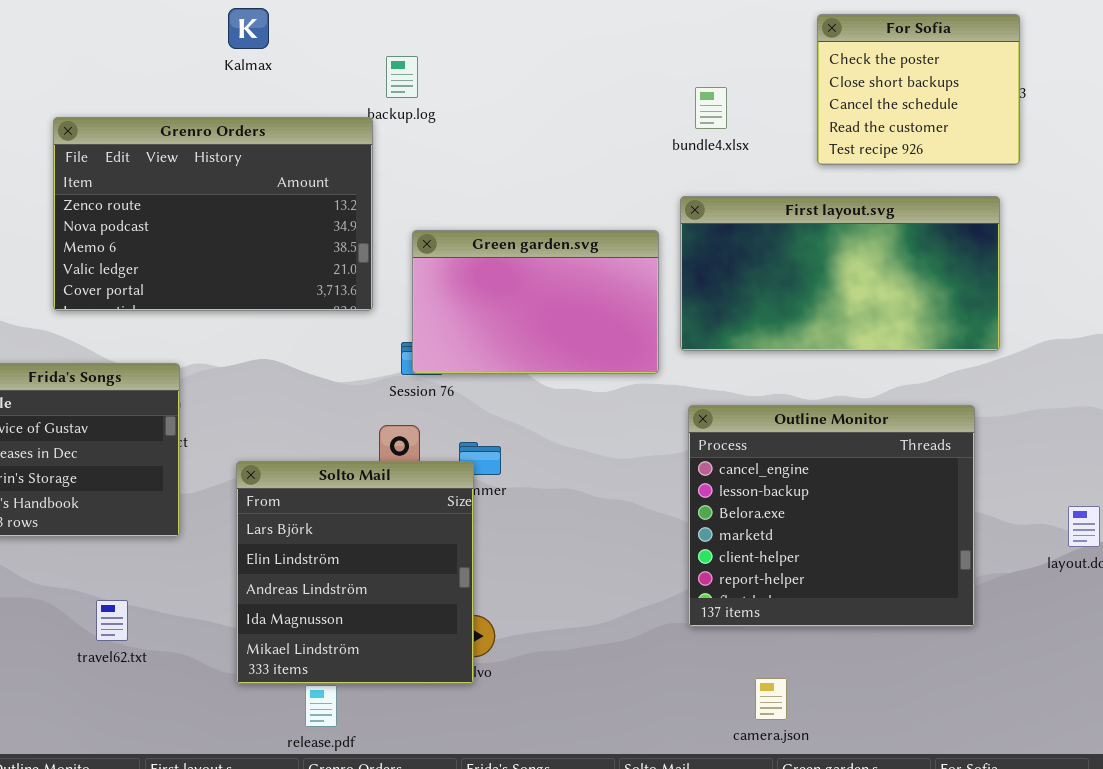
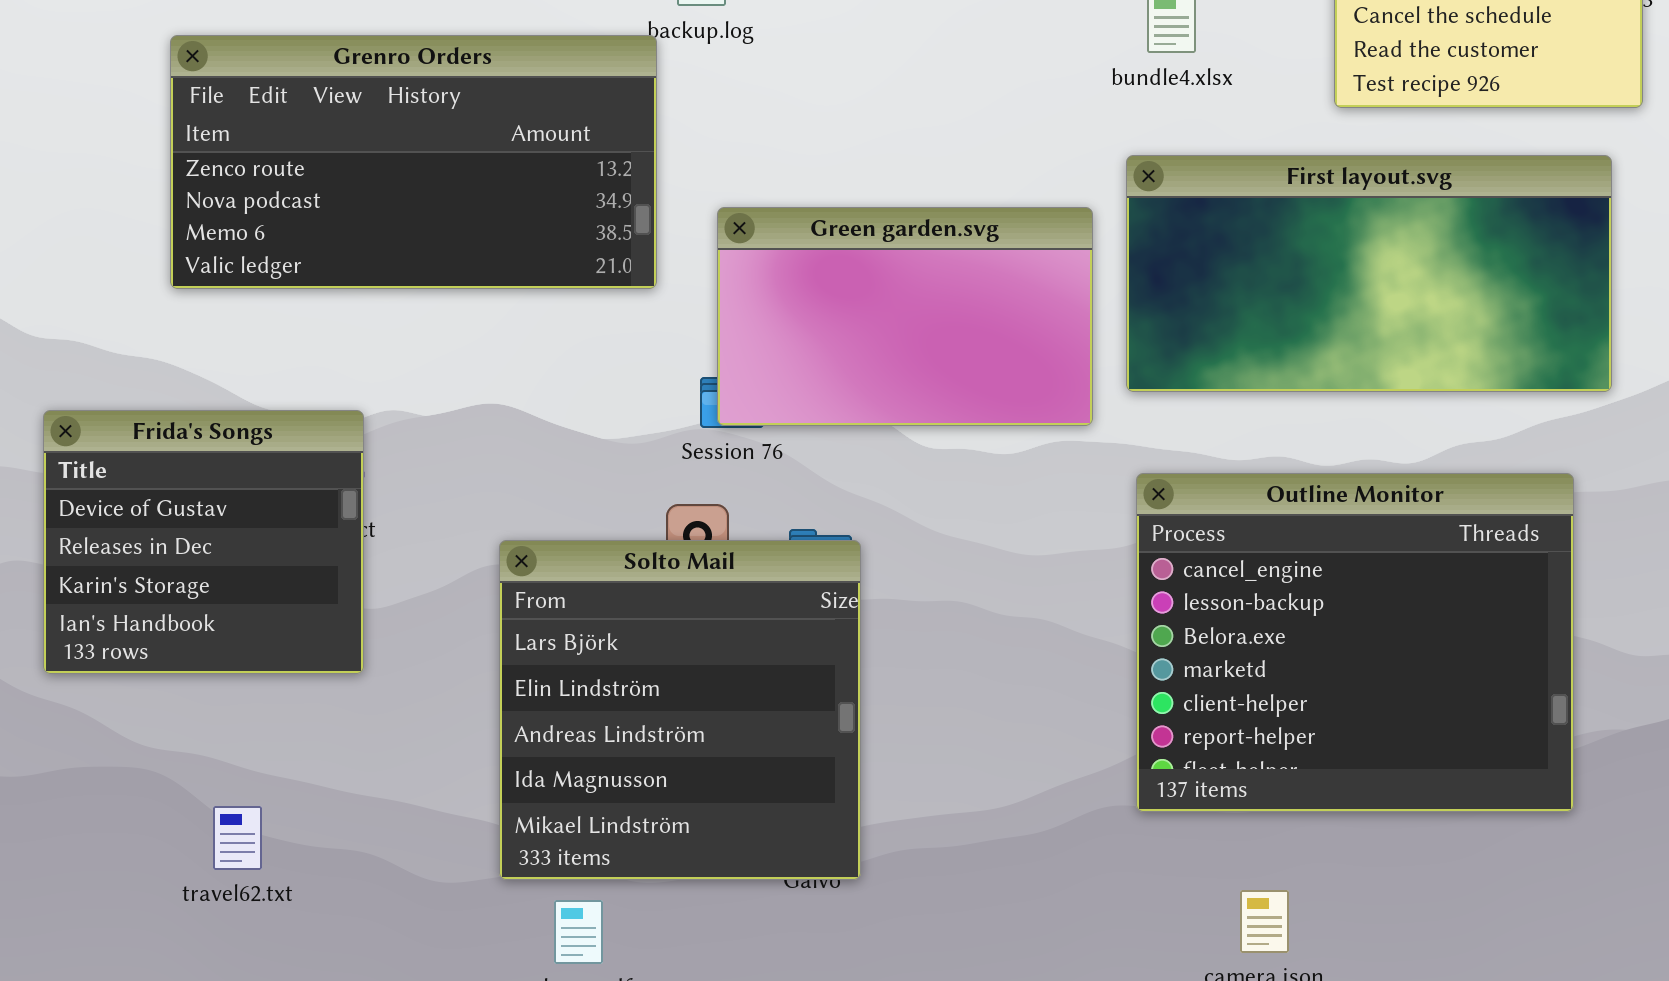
Grenro Orders: [53,117,373,311] -> [170,35,657,289], resized
Solto Mail: [236,461,474,684] -> [499,540,861,880], moved
travel62.txt: [96,600,128,641] -> [213,806,262,870], moved

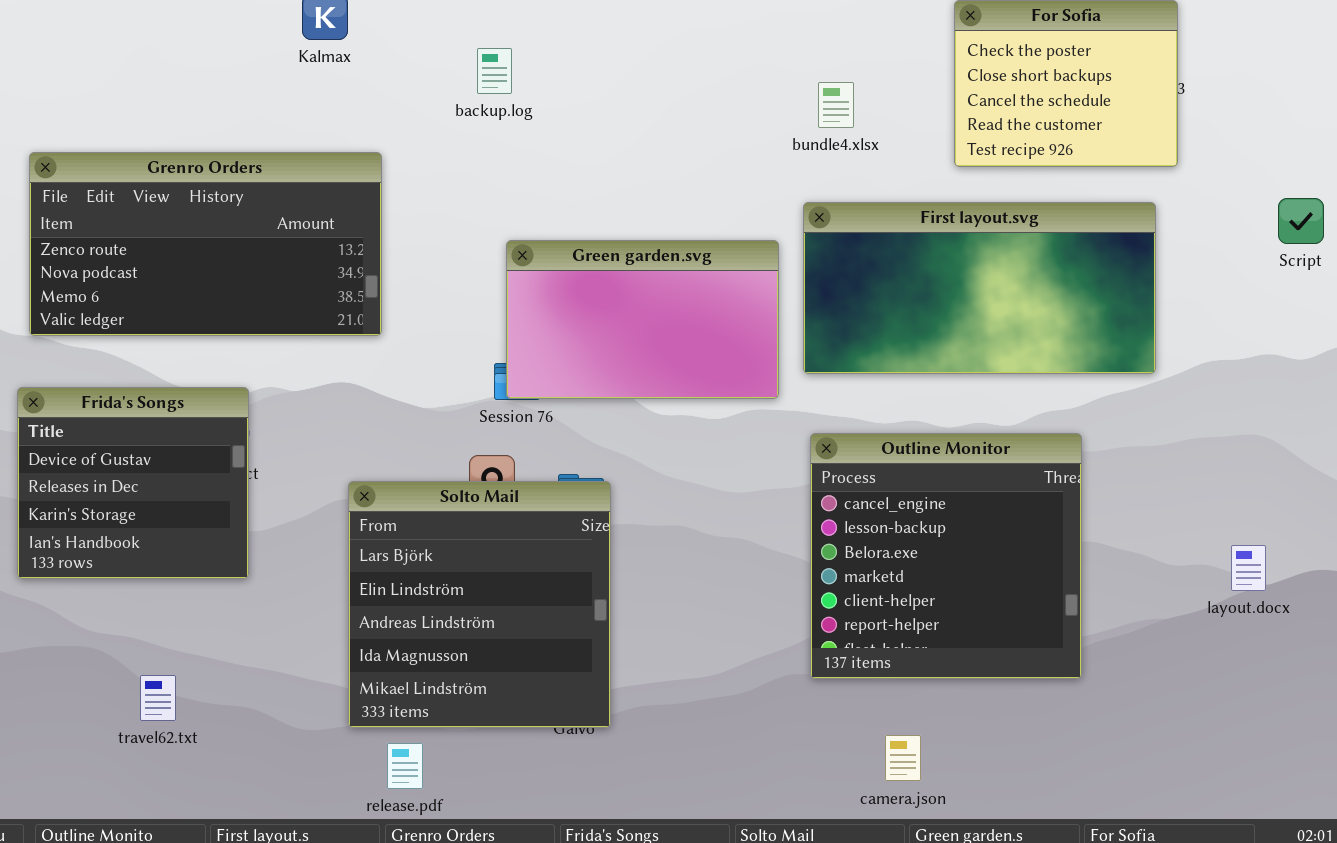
Grenro Orders: [170,35,657,289] -> [29,152,382,336], moved
Outline Monitor: [1136,473,1574,812] -> [810,433,1082,679], resized

